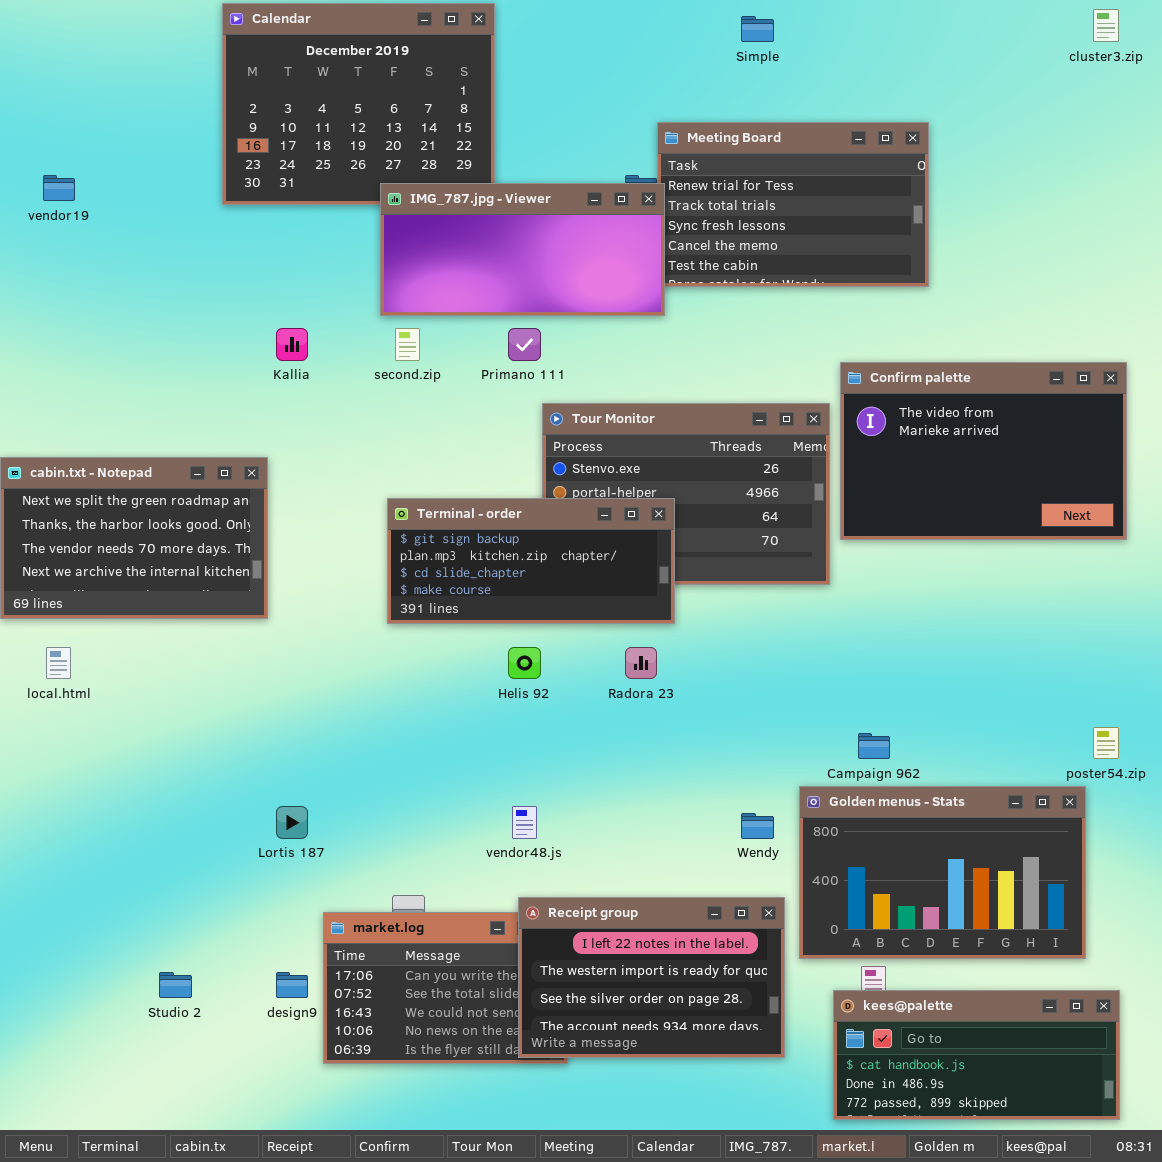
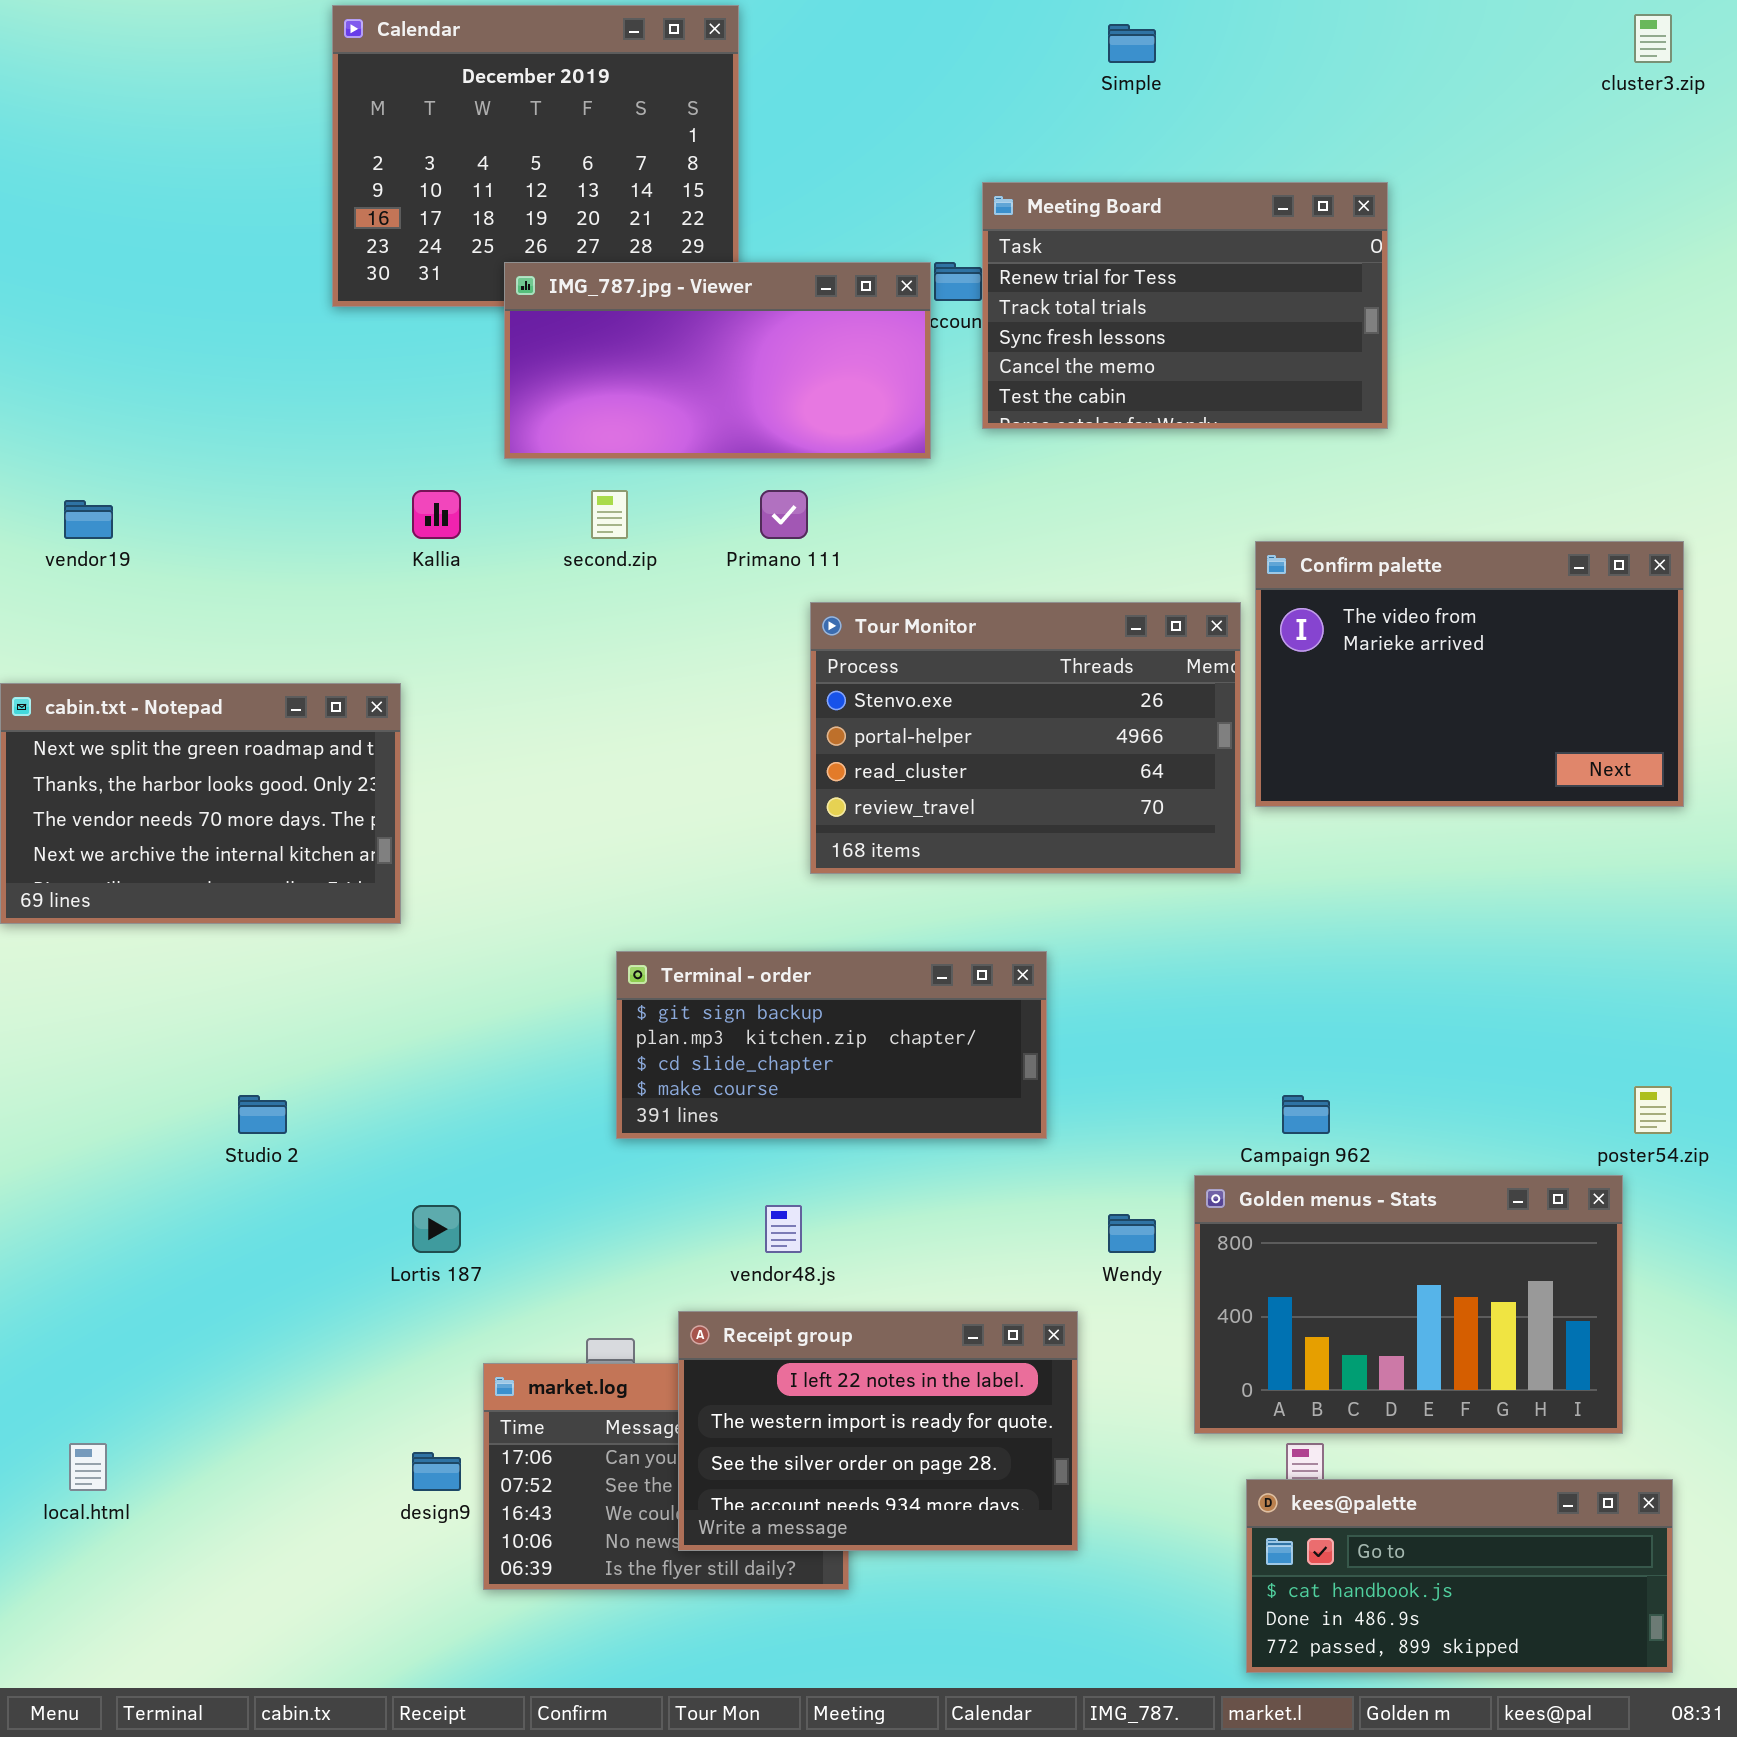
vendor19: [43,175,75,201] -> [64,500,113,539], moved
IMG_787.jpg - Viewer: [380,183,665,316] -> [504,262,931,459], moved
Terminal - order: [387,498,675,624] -> [616,951,1047,1139], moved
local.html: [46,647,71,679] -> [69,1443,107,1491], moved
Receipt group: [518,897,785,1058] -> [678,1311,1078,1551], moved
Studio 2: [159,972,192,998] -> [238,1095,287,1134], moved

